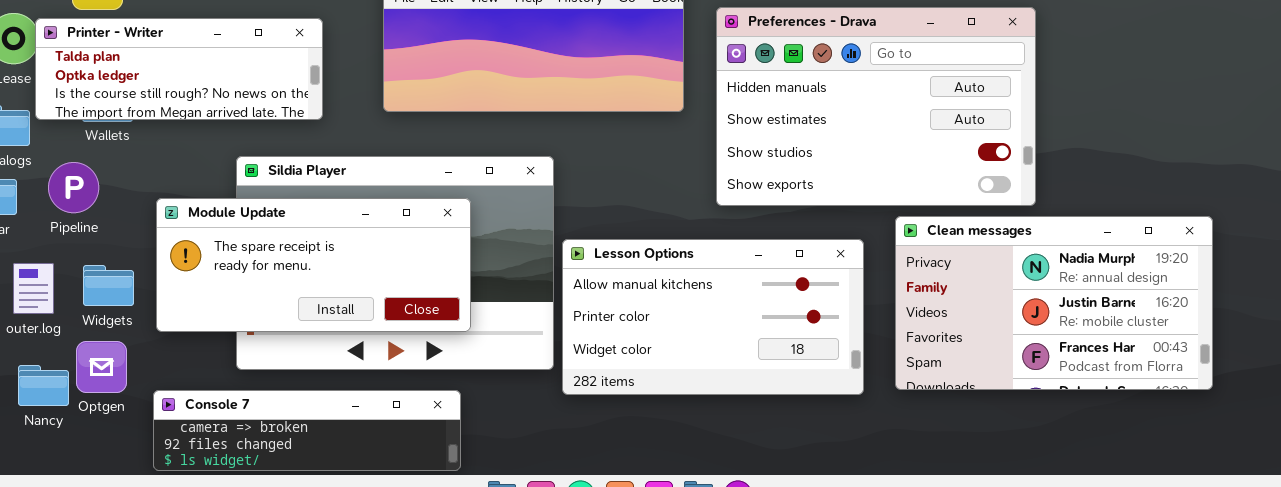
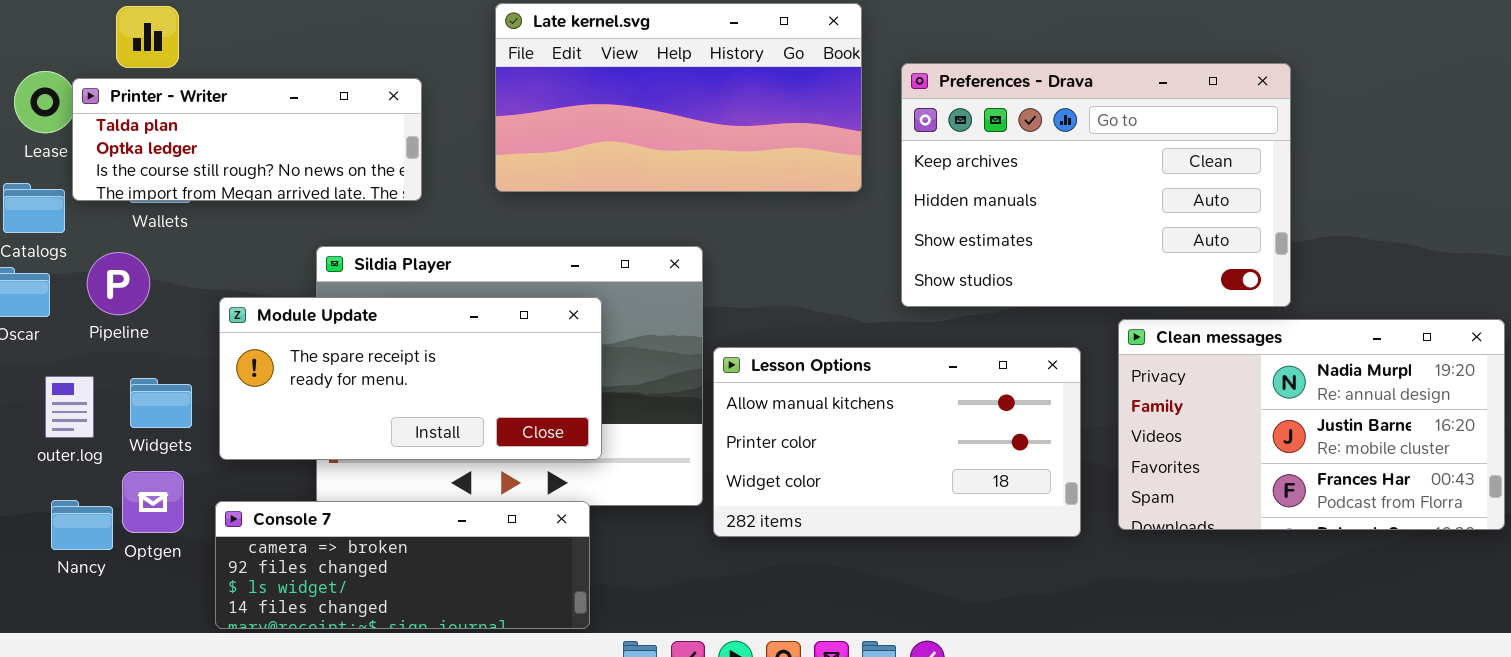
Preferences - Drava: [716,7,1036,206] -> [901,63,1291,307], scrolled up 1 row
Console 7: [153,390,461,471] -> [215,501,590,629], resized

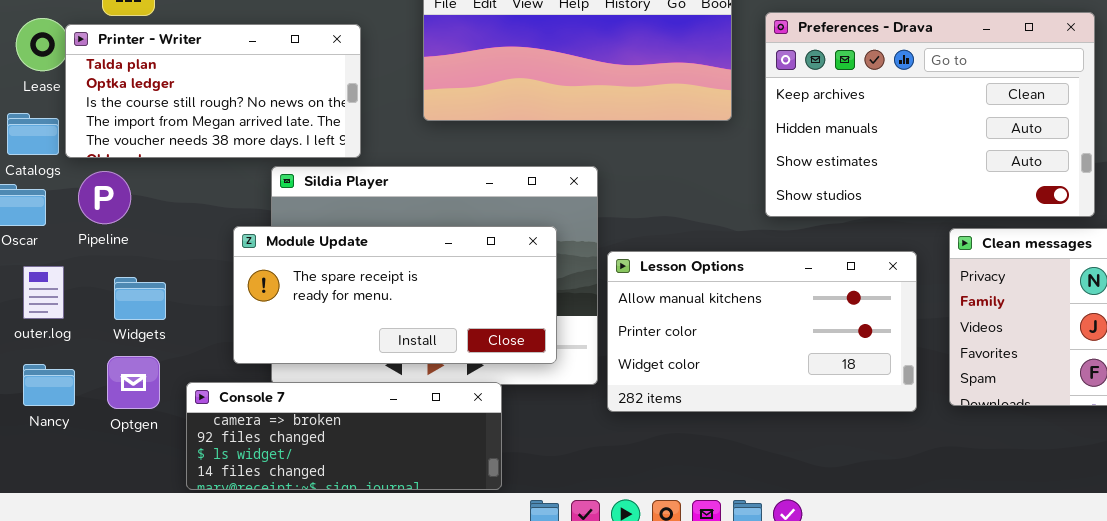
Printer - Writer: [72,78,422,201] -> [65,24,361,158], resized
Module Update: [219,297,602,460] -> [233,226,557,364], moved
outer.log: [45,376,94,438] -> [23,266,64,319], moved
Nancy: [51,500,113,550] -> [23,364,75,406], moved

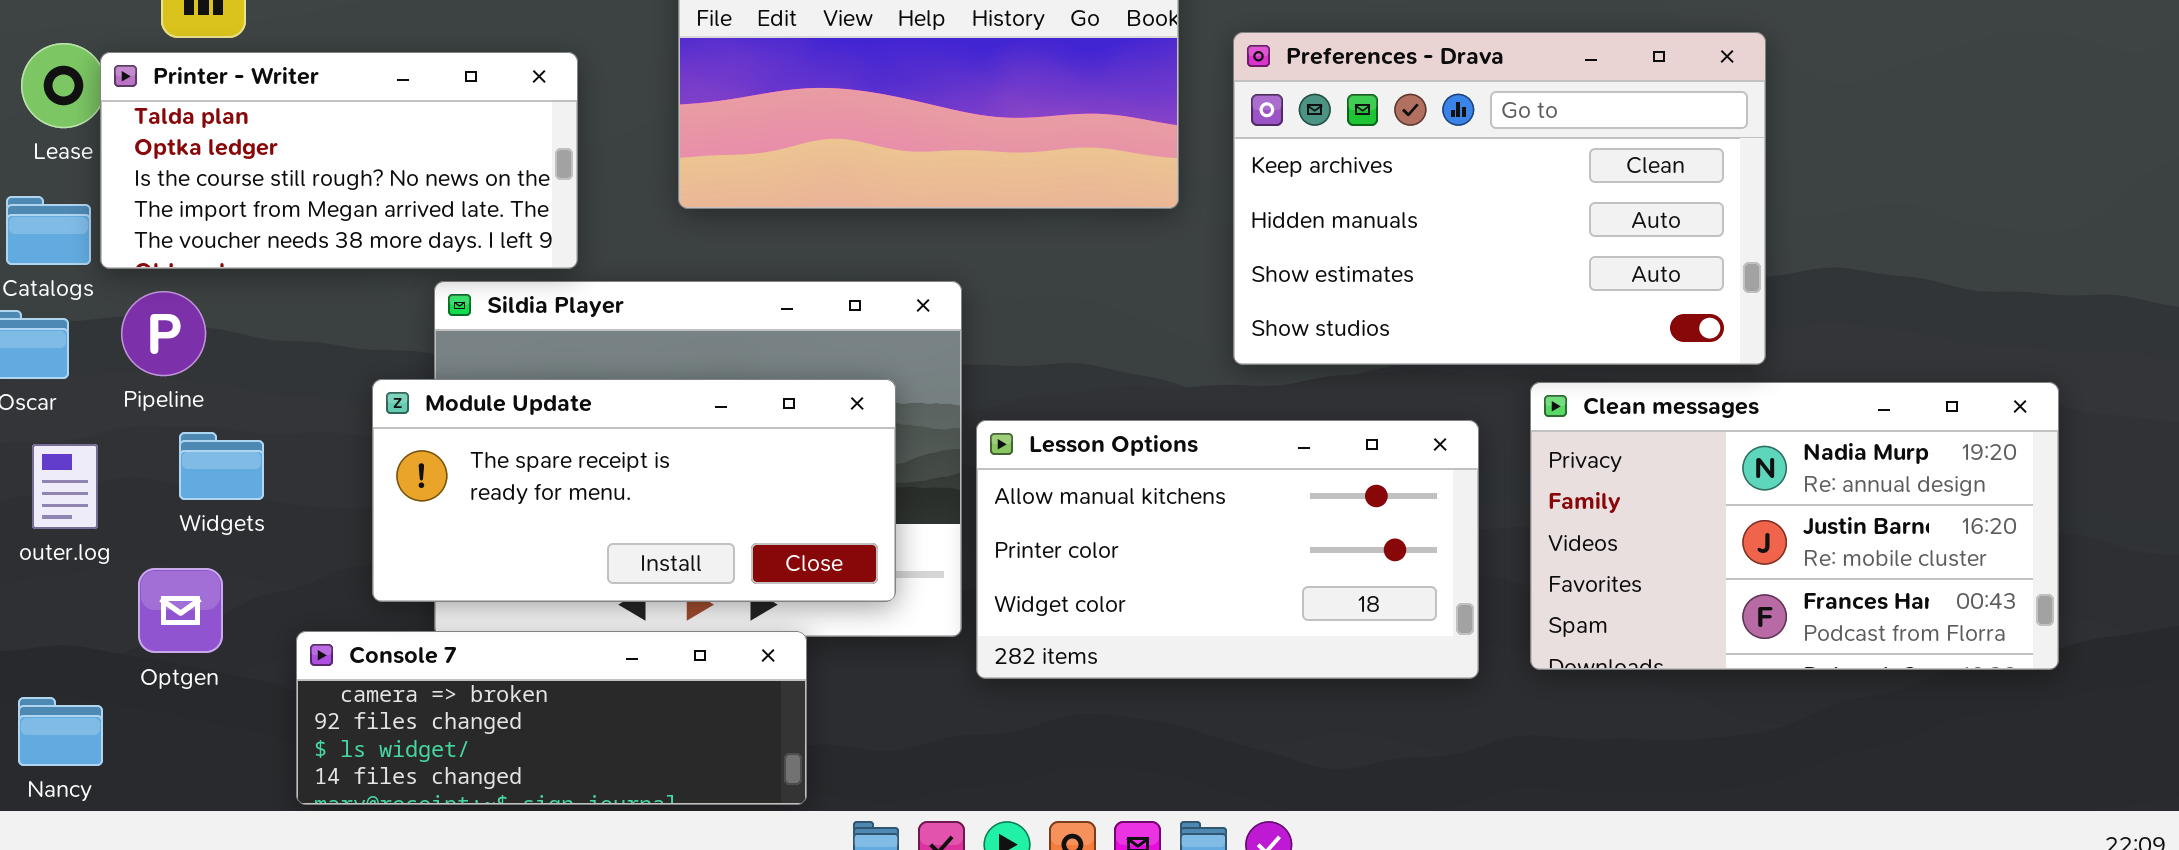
Widgets: [114,277,166,320] -> [179,432,264,500], moved
Optgen: [107,356,160,409] -> [138,568,223,653], moved
Nancy: [23,364,75,406] -> [18,697,103,766], moved

